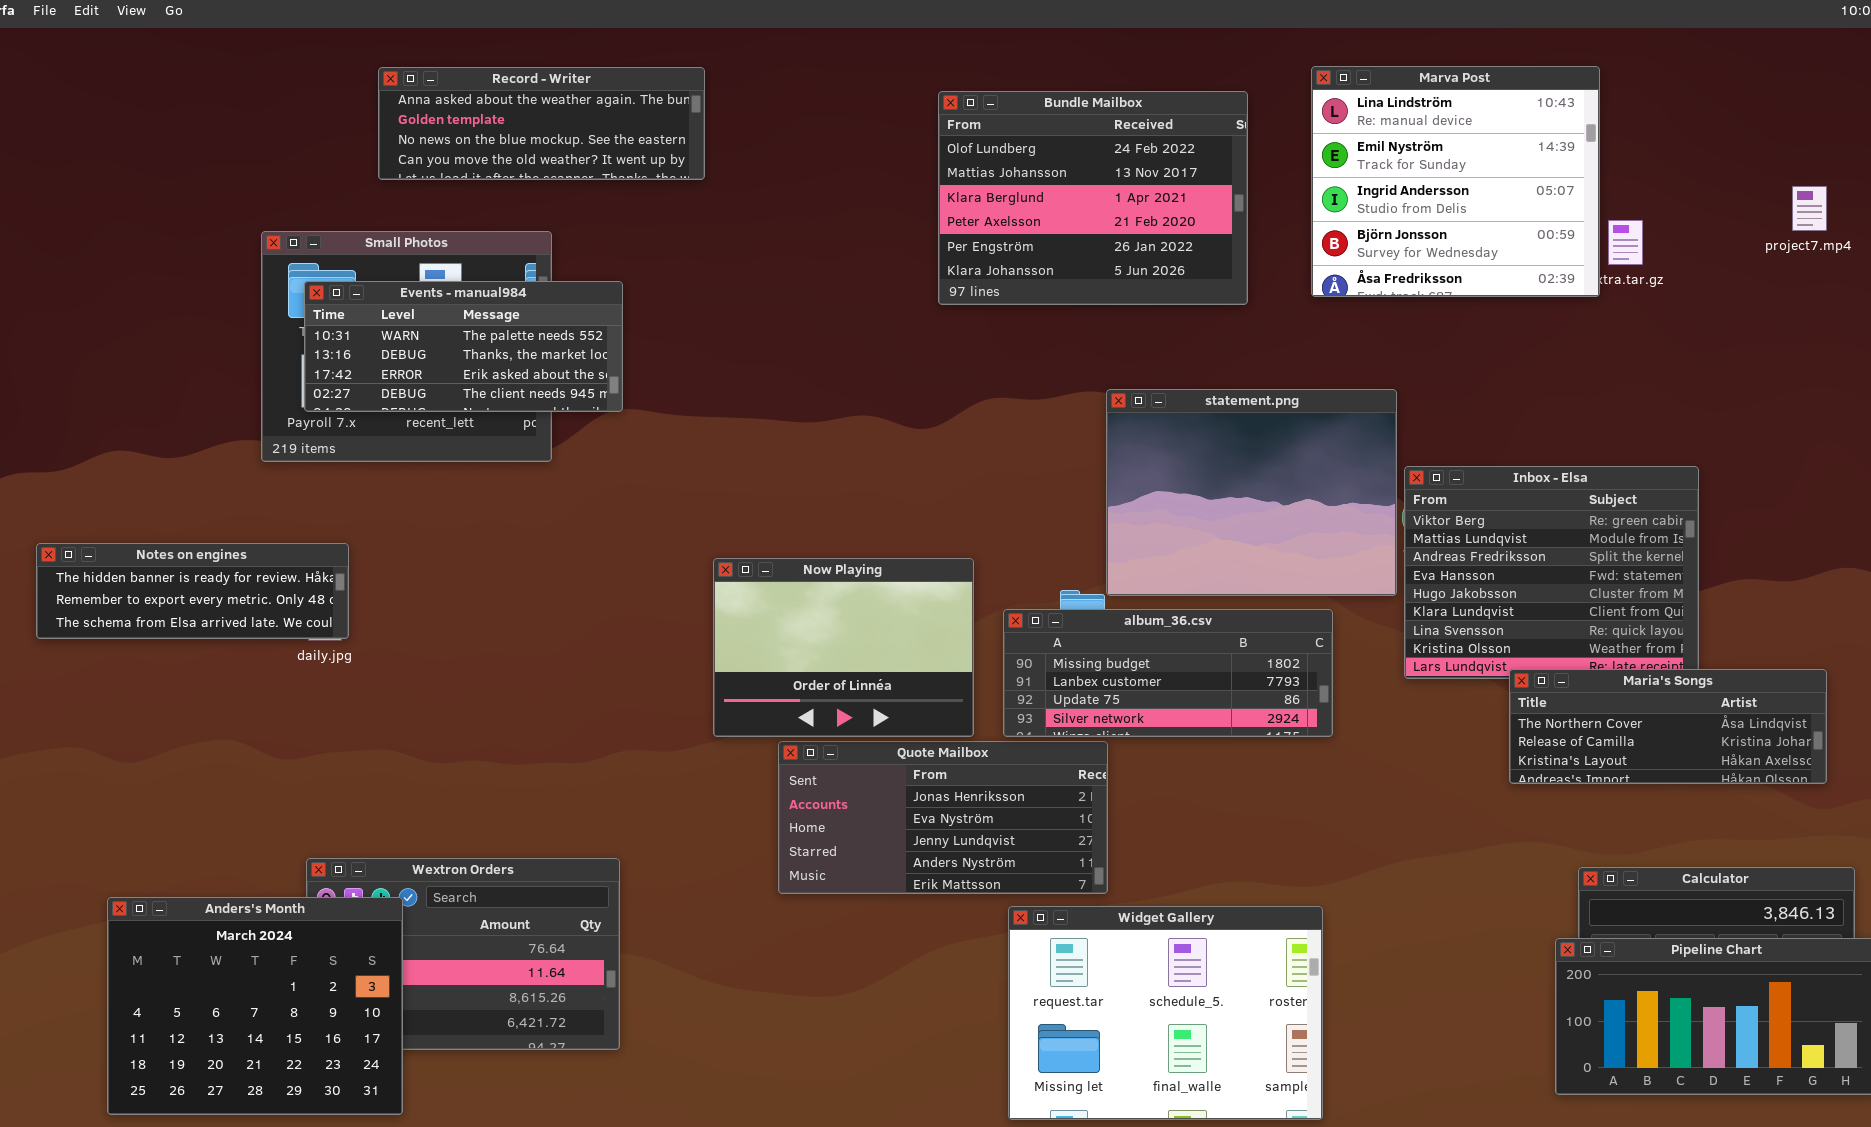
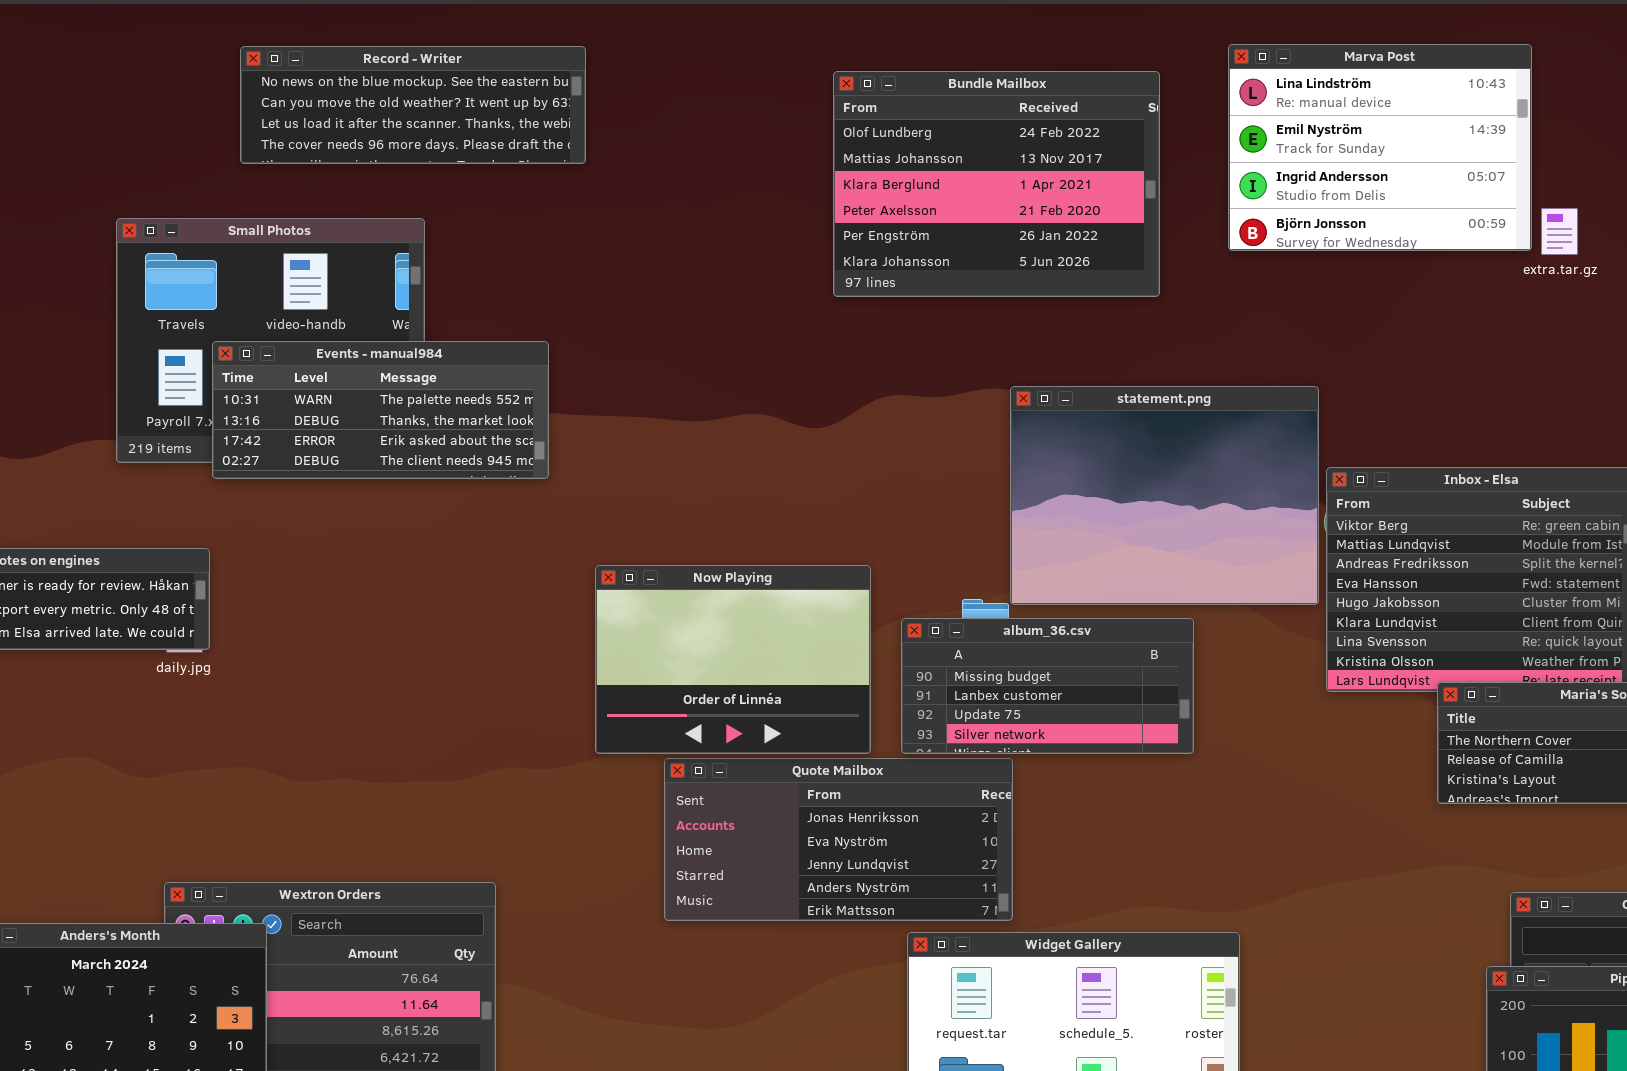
Marva Post: [1311,66,1600,297] -> [1228,44,1532,251], resized
Record - Writer: [378,67,705,180] -> [240,46,586,164], scrolled down 2 rows
Events - manual984: [304,281,623,412] -> [212,341,549,479], moved
album_36.csv: [1003,609,1333,737] -> [901,618,1194,754], resized

